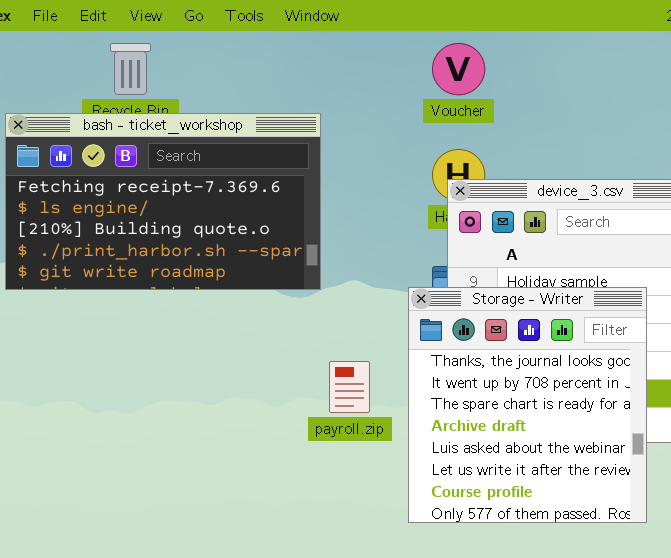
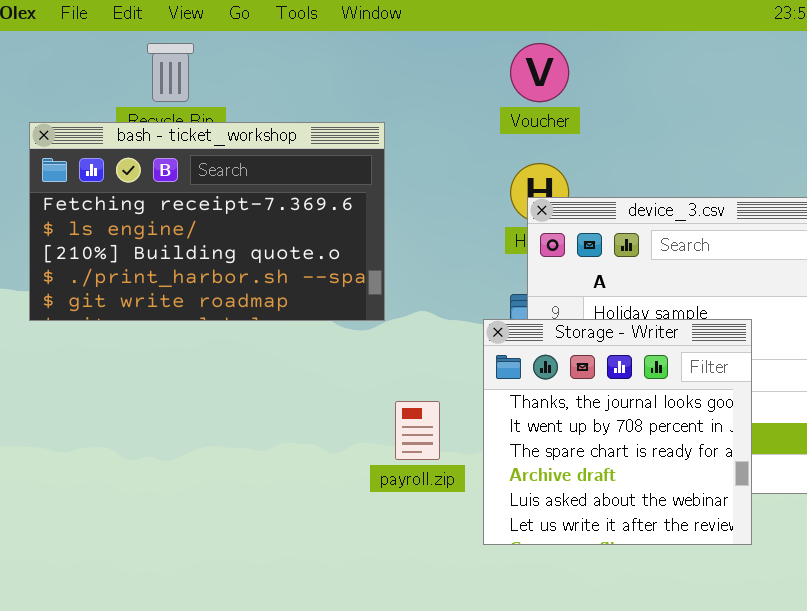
Storage - Writer: [408,287,647,523] -> [483,319,752,545], resized

